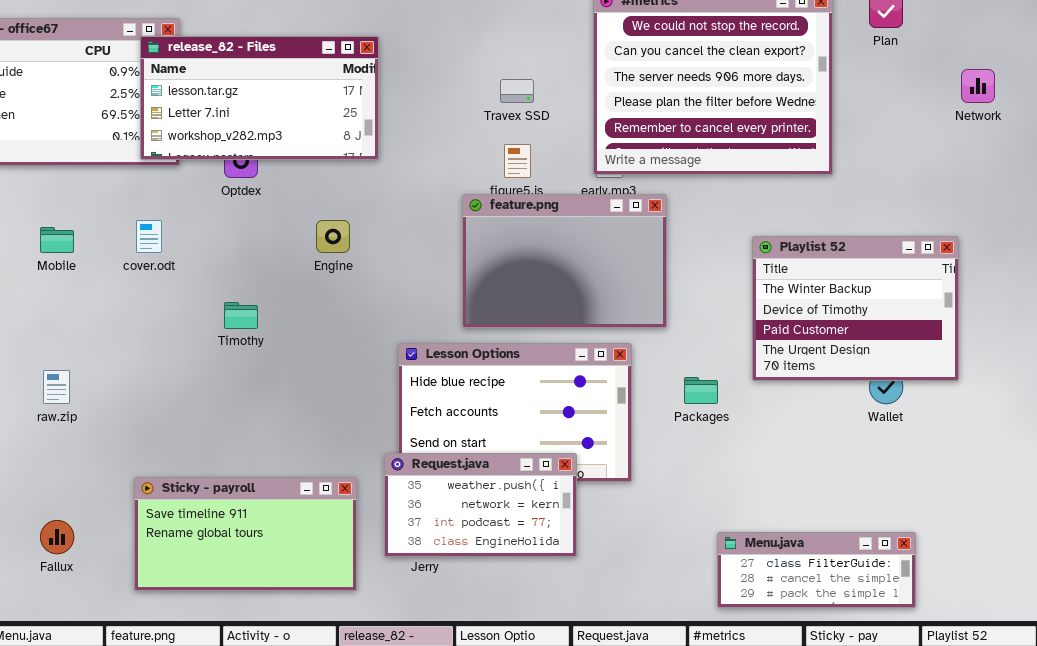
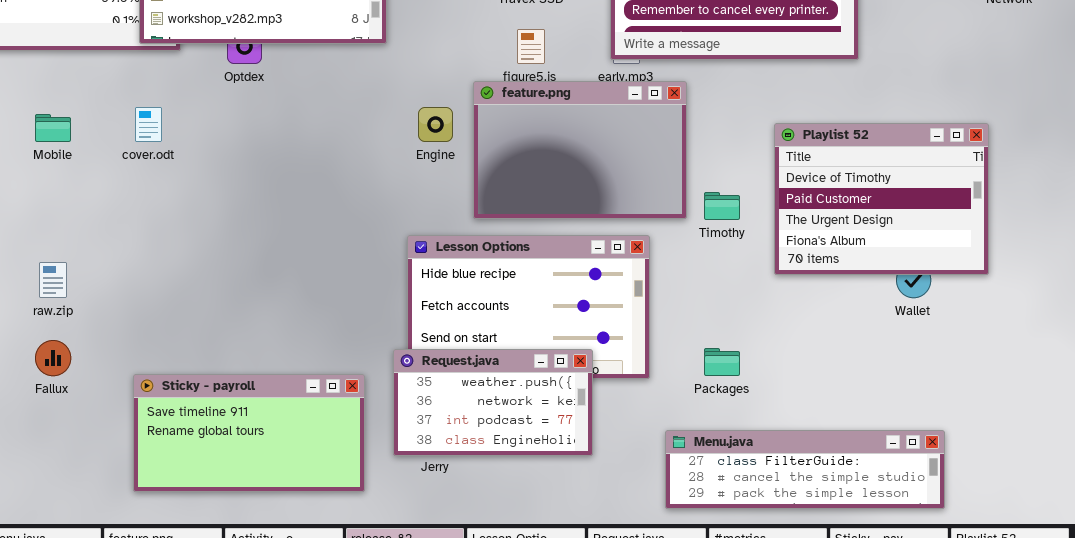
Engine: [316,220,350,253] -> [418,107,453,142], moved
Playlist 52: [752,236,959,381] -> [774,123,989,275], scrolled down 1 row
Timothy: [224,302,258,329] -> [704,192,740,220], moved
Packages: [684,377,718,404] -> [704,348,740,376], moved
Fallux: [40,520,74,554] -> [35,340,71,376], moved
Menu.java: [717,532,916,608] -> [665,430,945,509], resized

